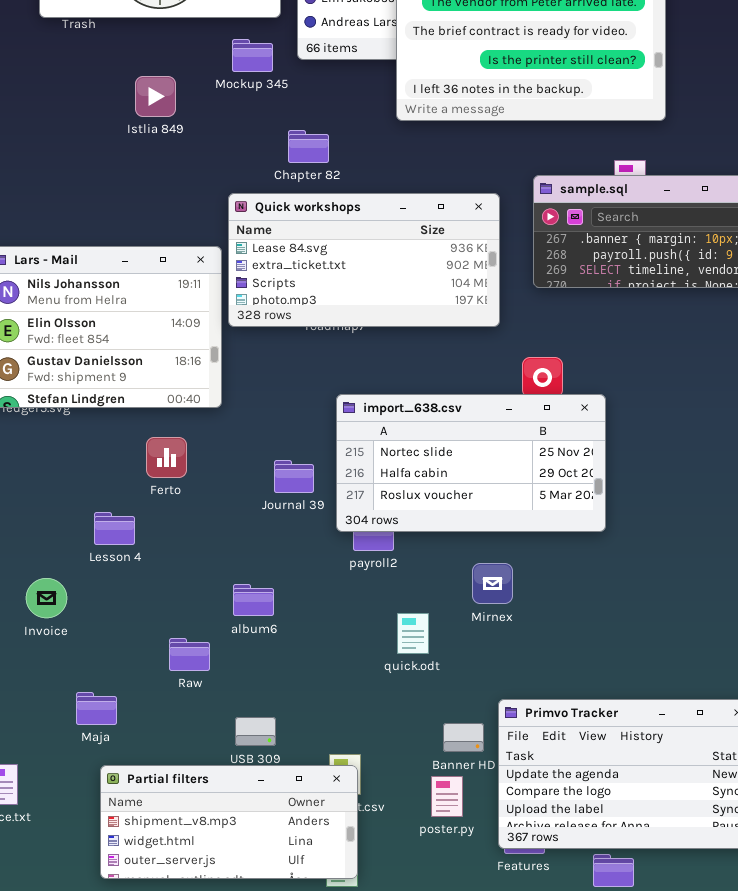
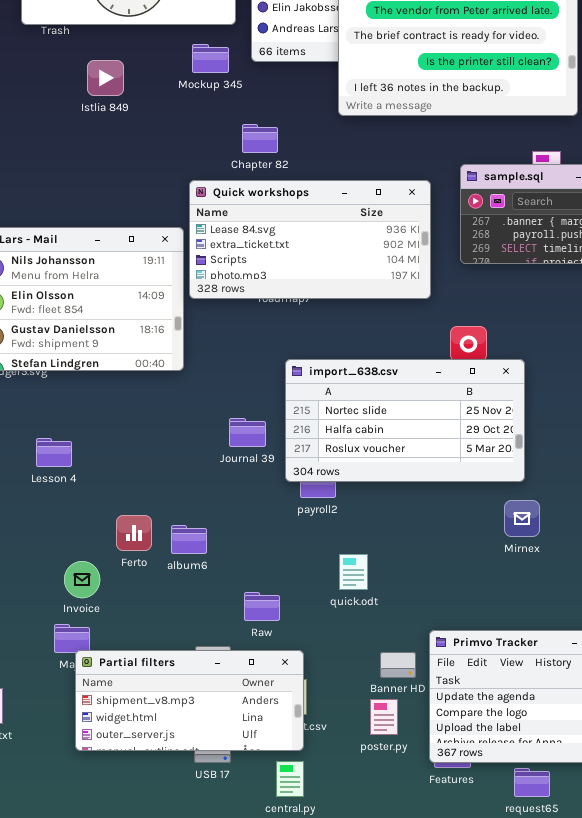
Istlia 849: [135,76,176,117] -> [87,60,124,96], moved
Ferto: [146,437,187,478] -> [116,515,152,551], moved
Lesson 4: [94,512,135,545] -> [36,438,72,467], moved
Mirnex: [472,563,513,604] -> [504,500,540,537], moved
Invoice: [26,578,67,618] -> [64,561,100,598], moved
album6: [233,584,274,616] -> [171,525,207,554], moved
Raw: [169,638,210,671] -> [244,592,280,621], moved
Partial filters: [100,765,358,879] -> [75,650,304,751], moved

